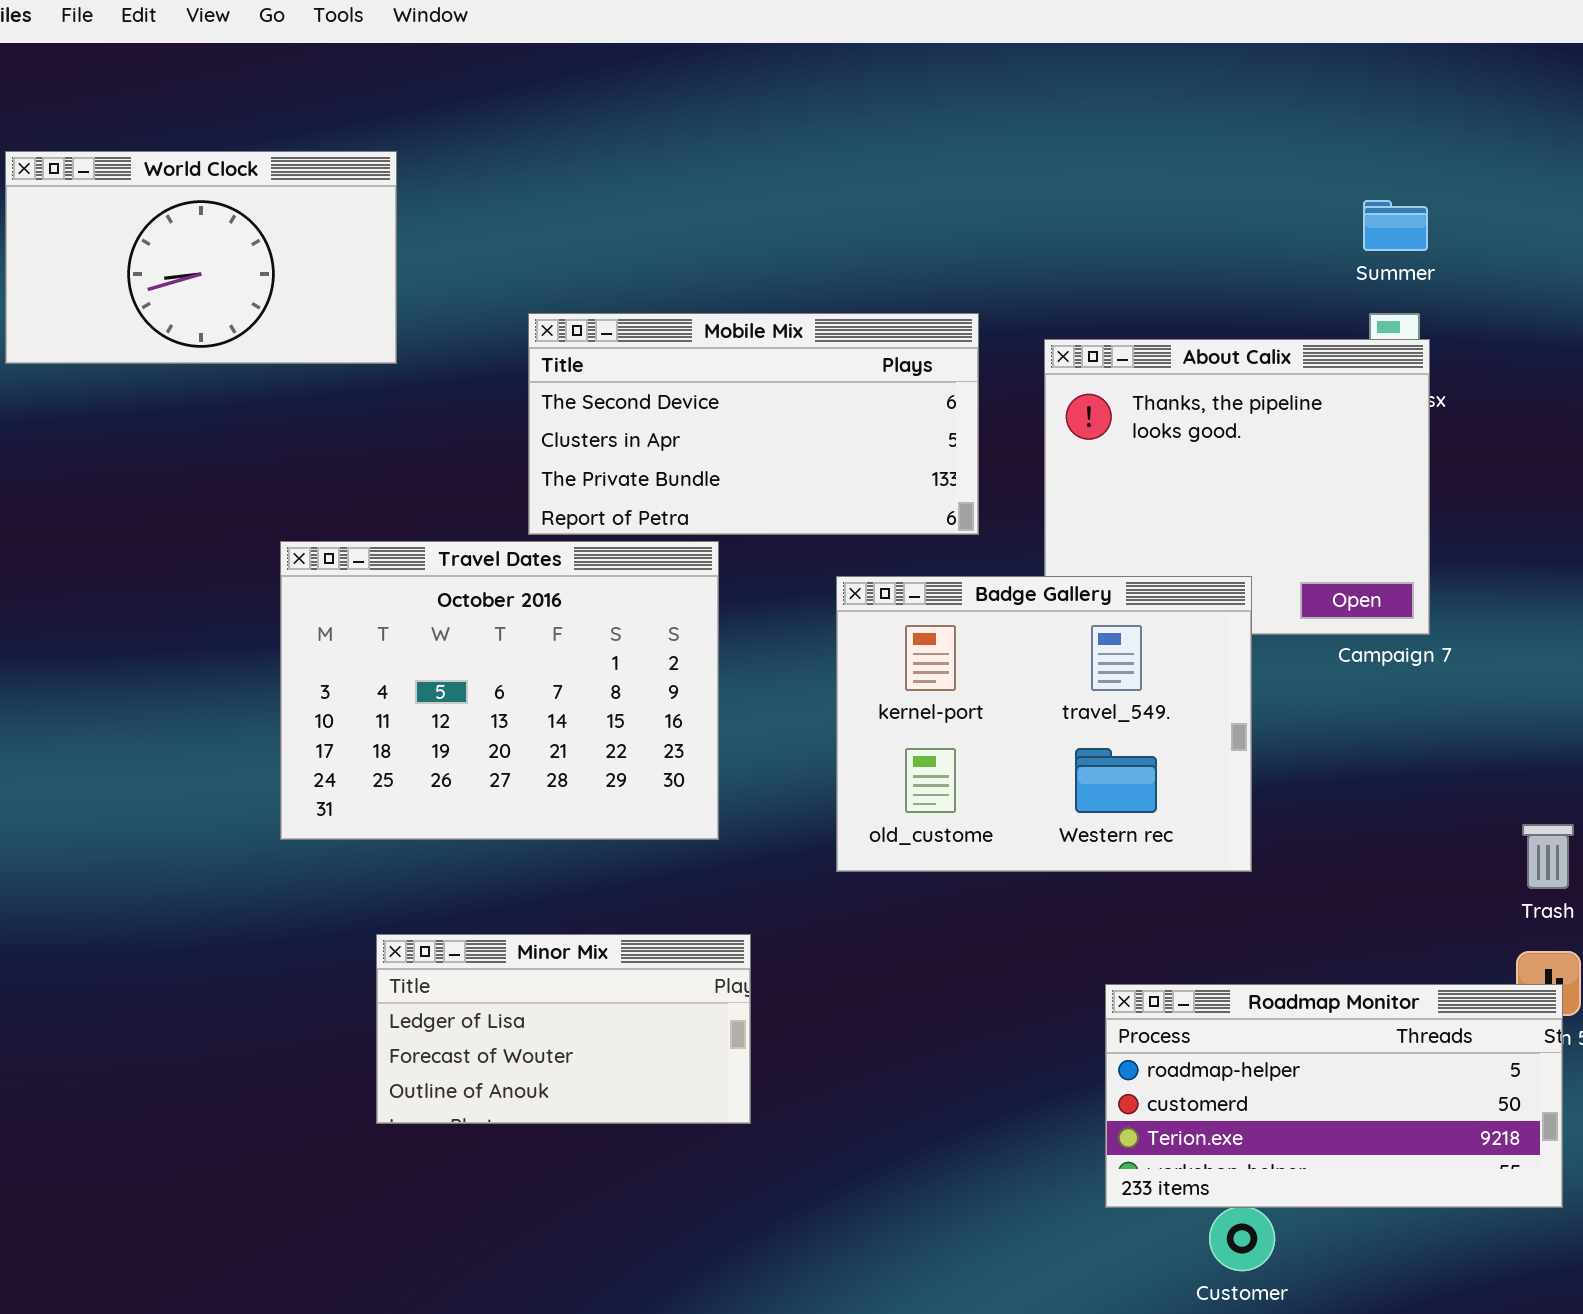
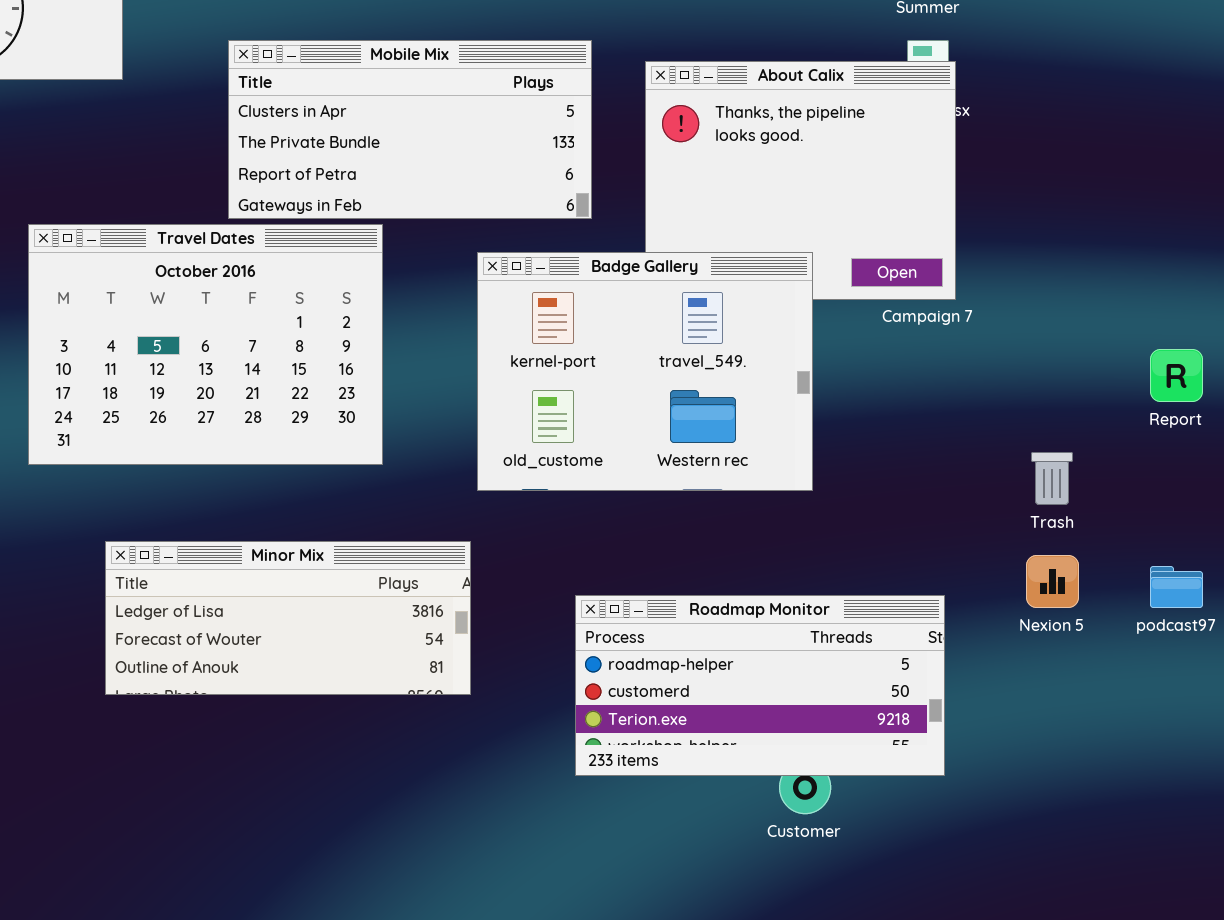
Mobile Mix: [528,313,979,535] -> [228,40,592,219], scrolled down 1 row
Minor Mix: [376,934,751,1124] -> [105,541,471,695], resized
Roadmap Monitor: [1105,984,1563,1208] -> [575,595,945,776], moved

